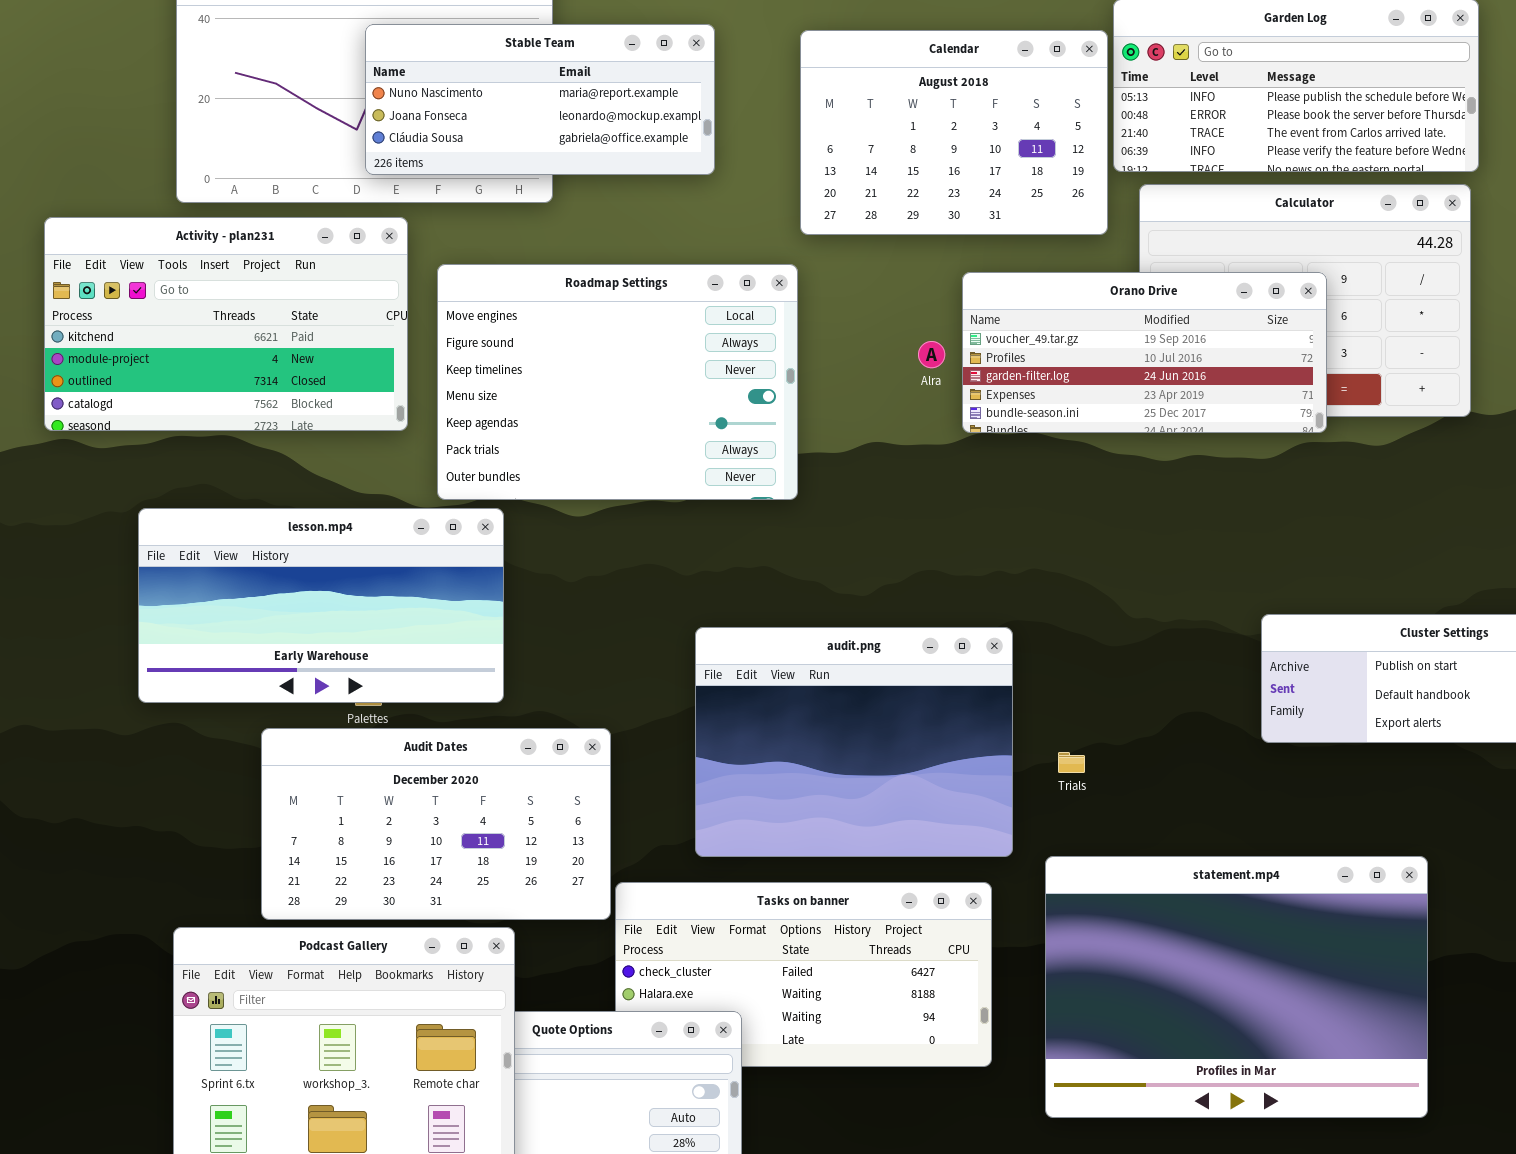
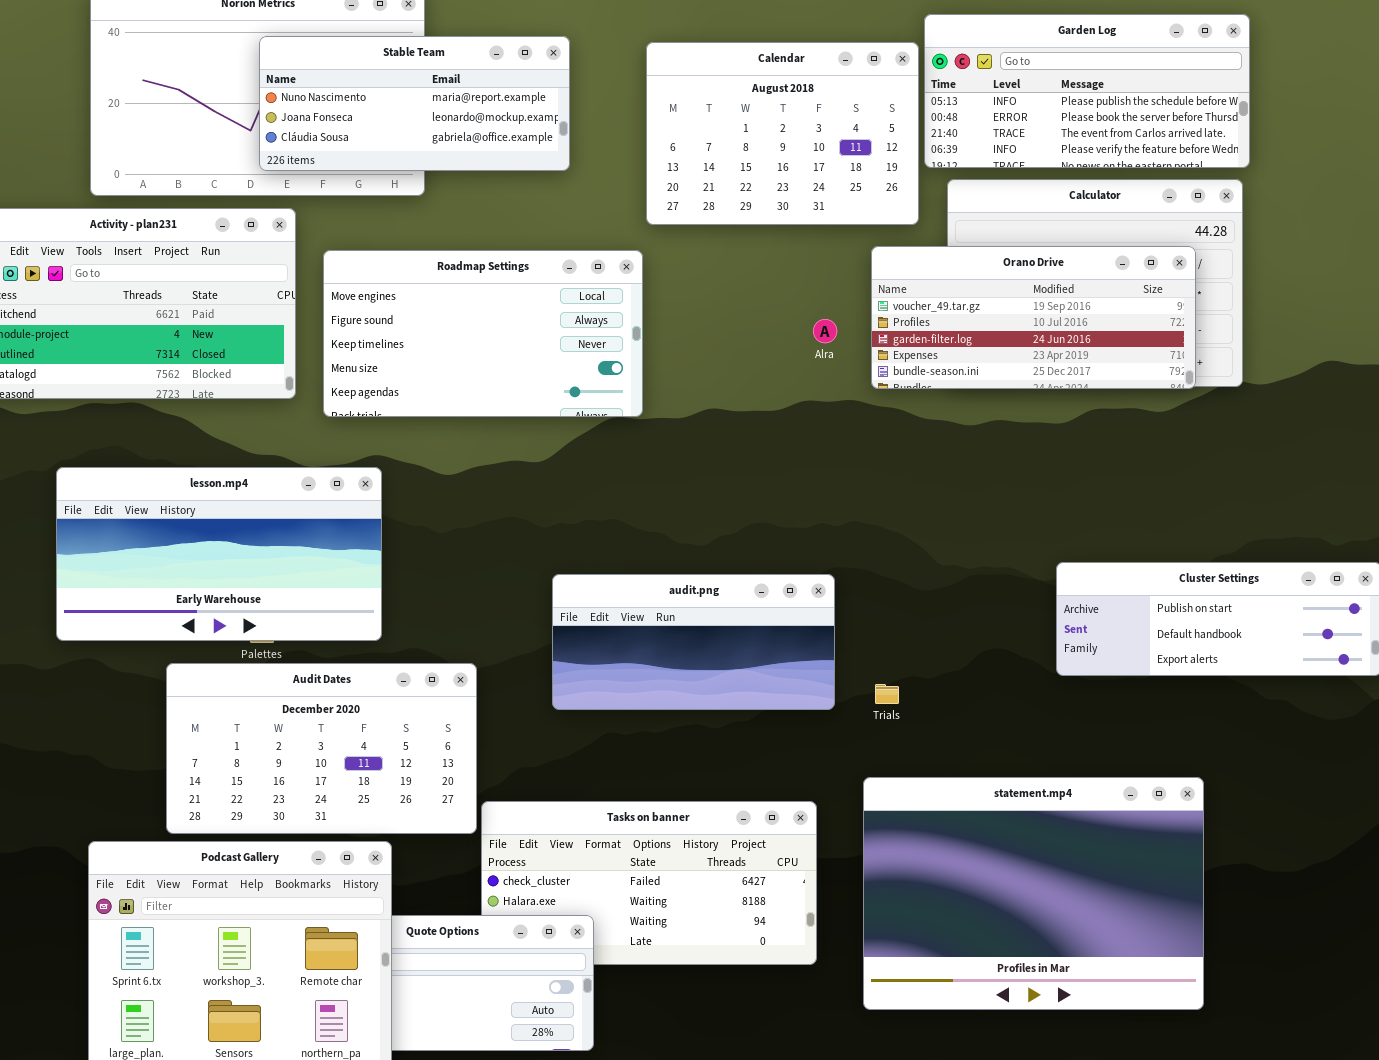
Roadmap Settings: [437,264,798,500] -> [323,250,643,417], resized
Orano Drive: [962,272,1327,433] -> [871,246,1196,389], moved
Alra: [918,341,945,368] -> [813,319,837,343], moved
audit.png: [695,627,1013,857] -> [552,574,835,710], resized

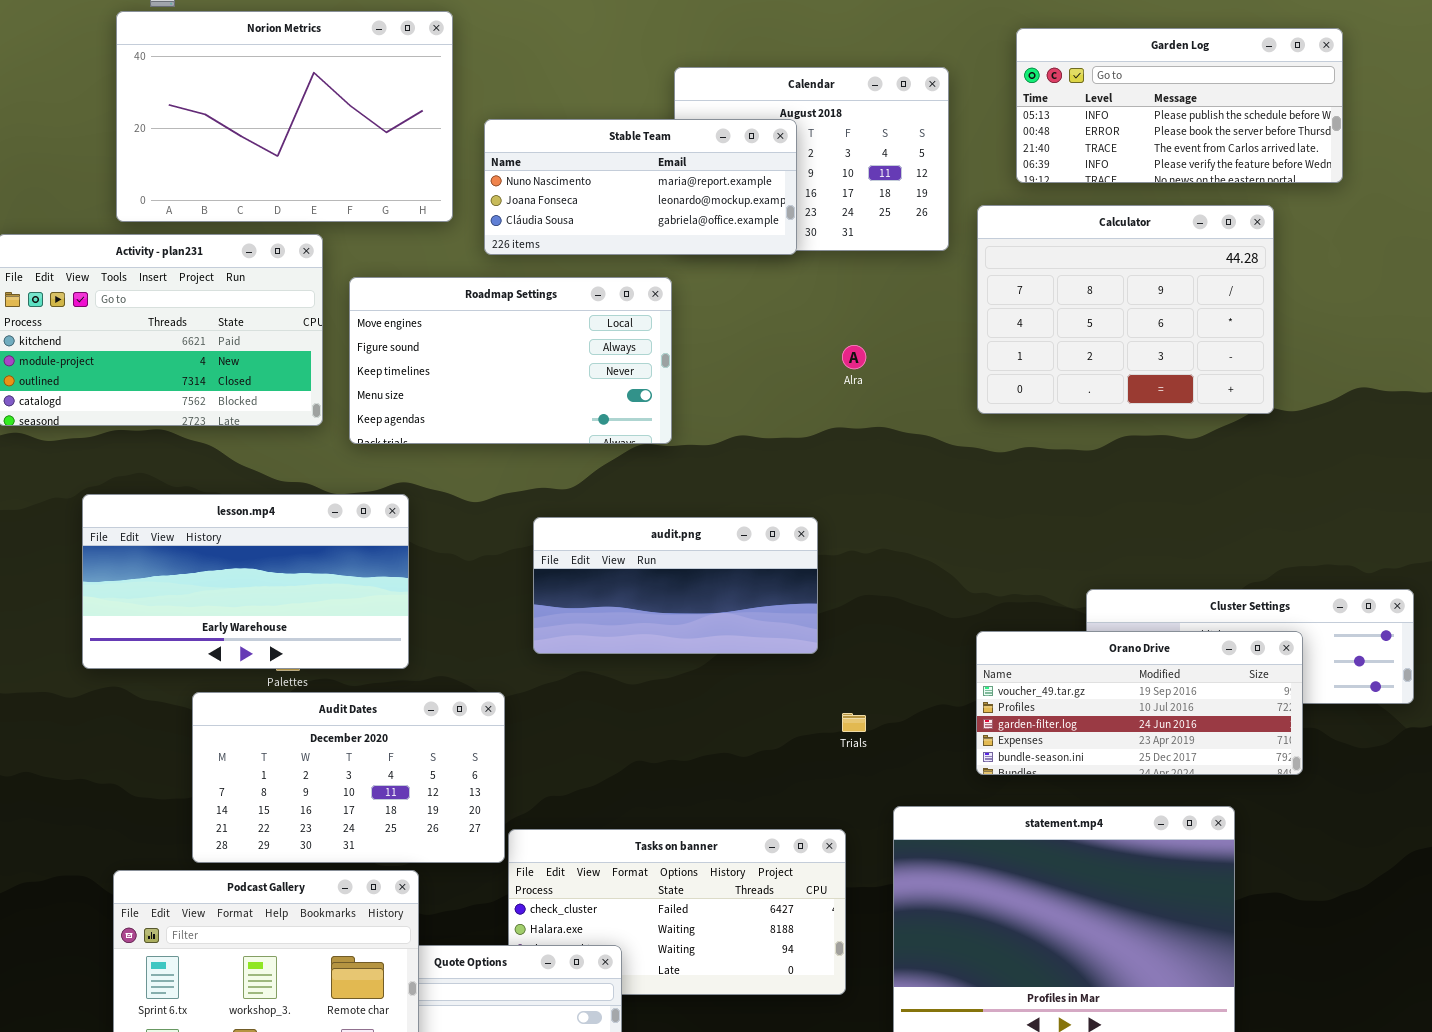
Garden Log: [924,14,1250,168] -> [1016,28,1343,183], moved
Stable Team: [259,36,570,171] -> [484,119,797,255], moved
Orano Drive: [871,246,1196,389] -> [976,631,1303,775], moved
audit.png: [552,574,835,710] -> [533,517,818,654], moved
Trials: [875,684,899,704] -> [842,713,866,732], moved

